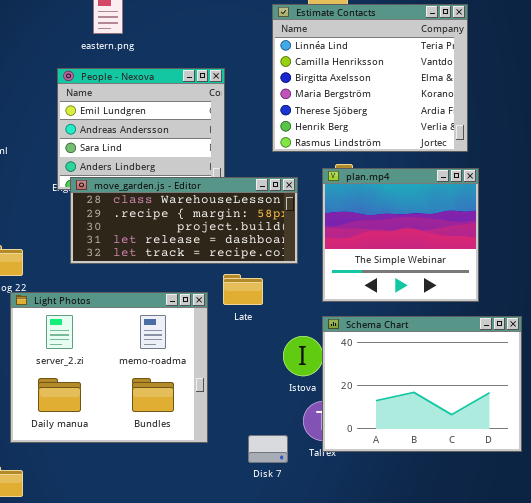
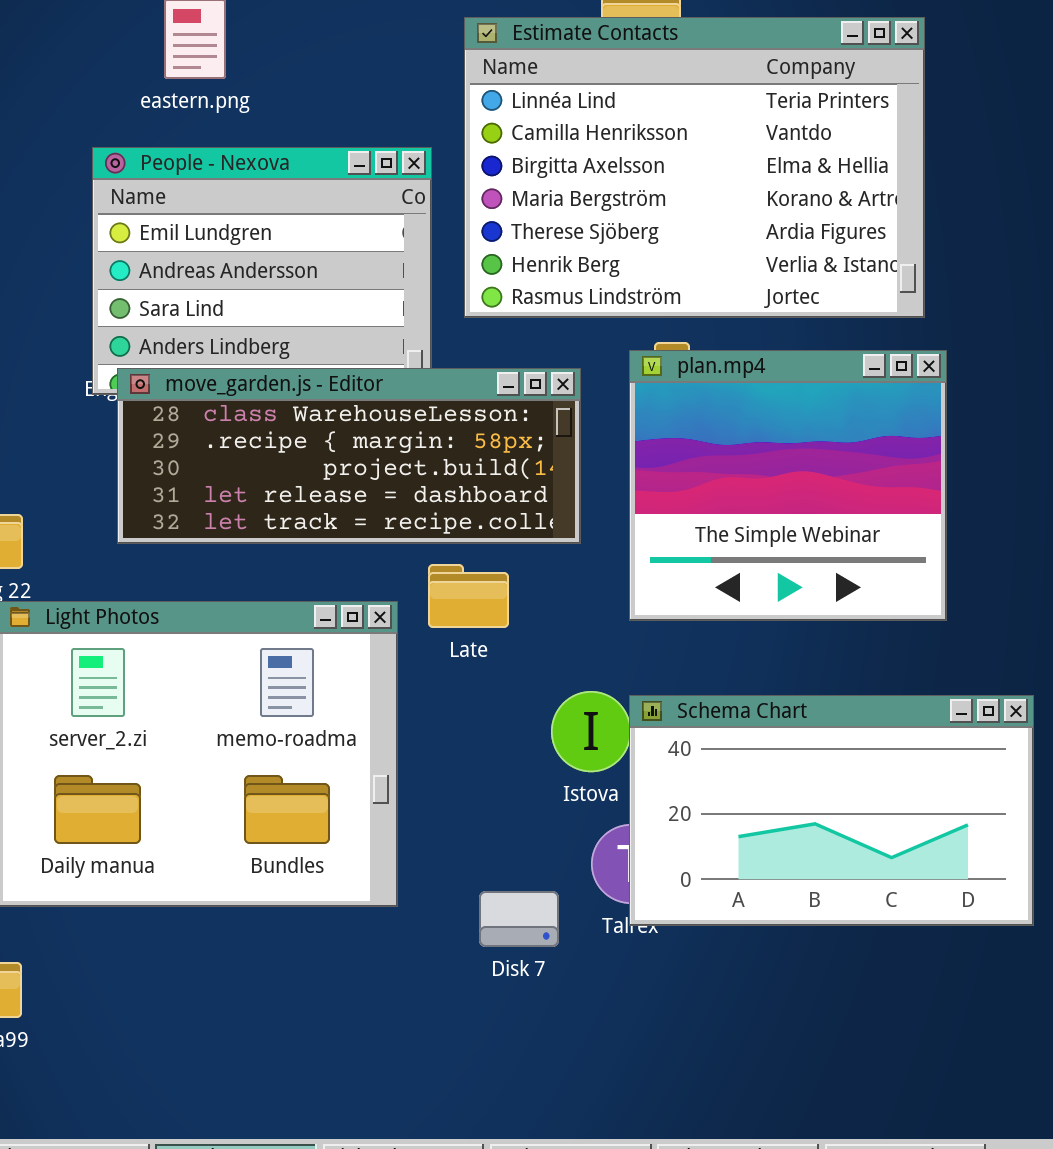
Estimate Contacts: [272,4,468,152] -> [464,17,925,318], resized
Schema Chart: [322,316,522,452] -> [629,695,1034,926], resized

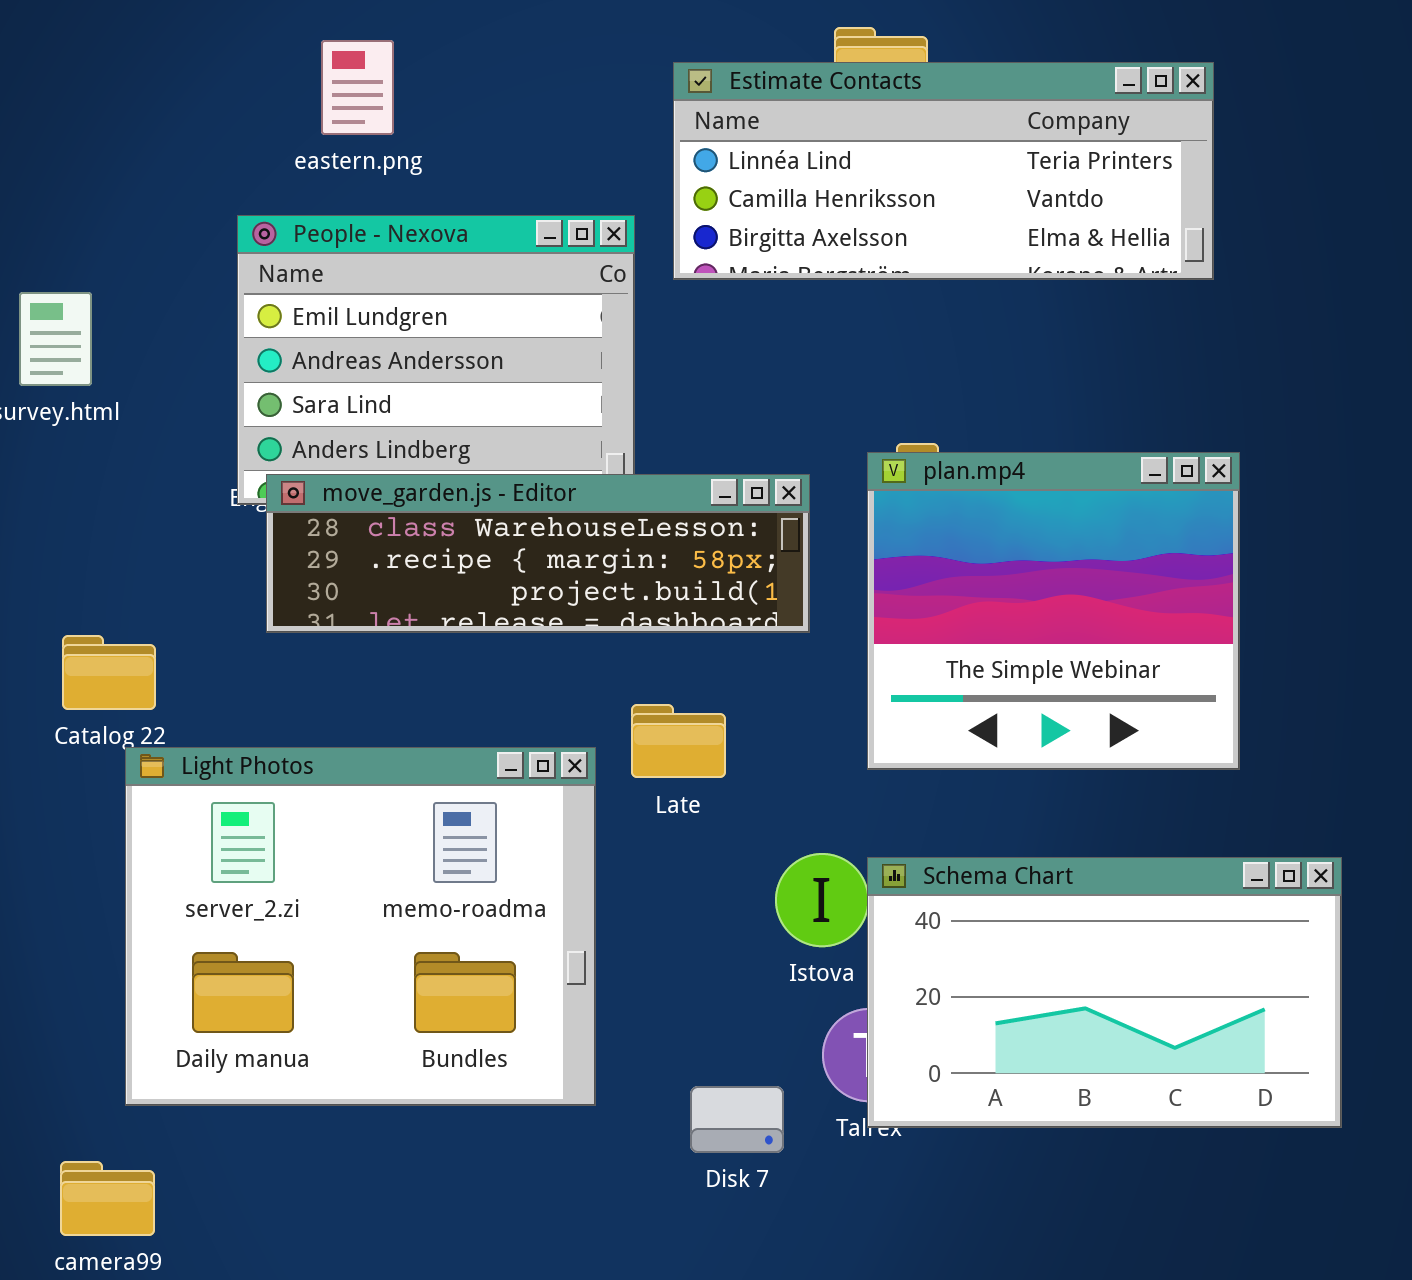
Estimate Contacts: [464,17,925,318] -> [673,62,1214,280], resized
move_garden.js - Editor: [117,368,581,544] -> [266,474,810,633], resized

